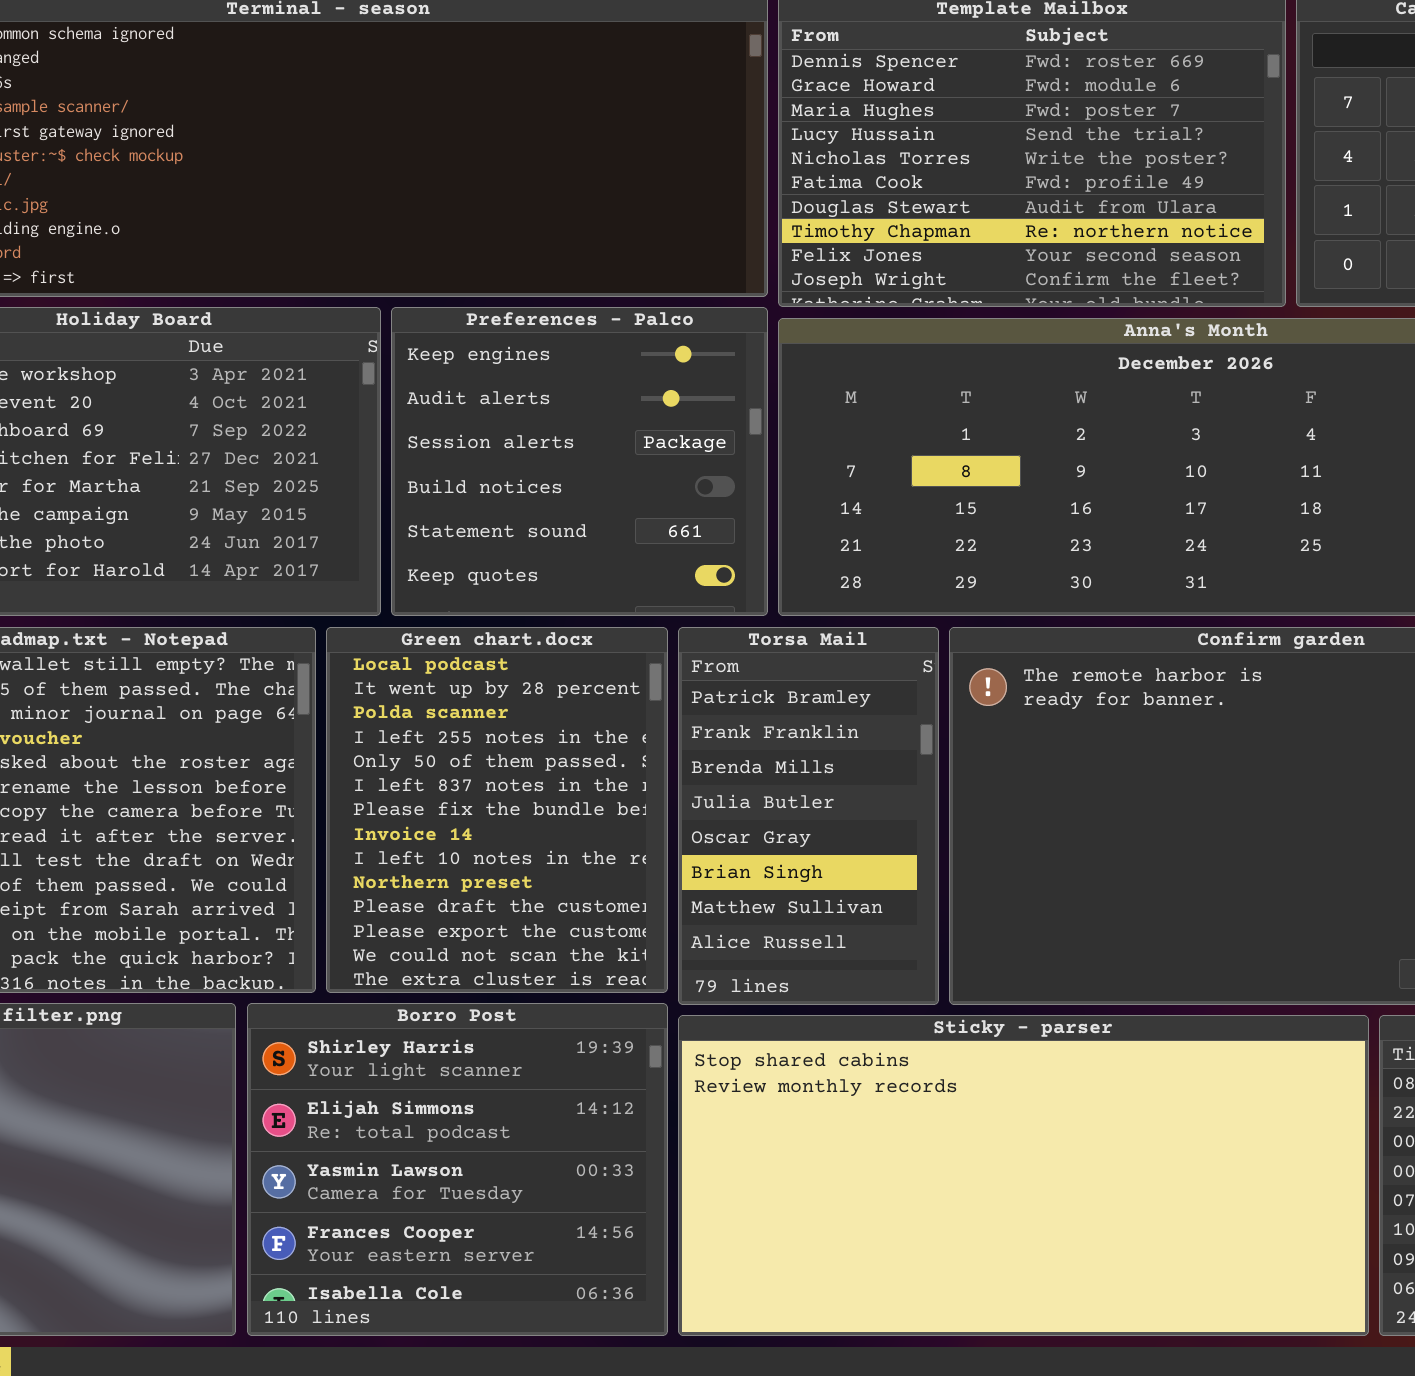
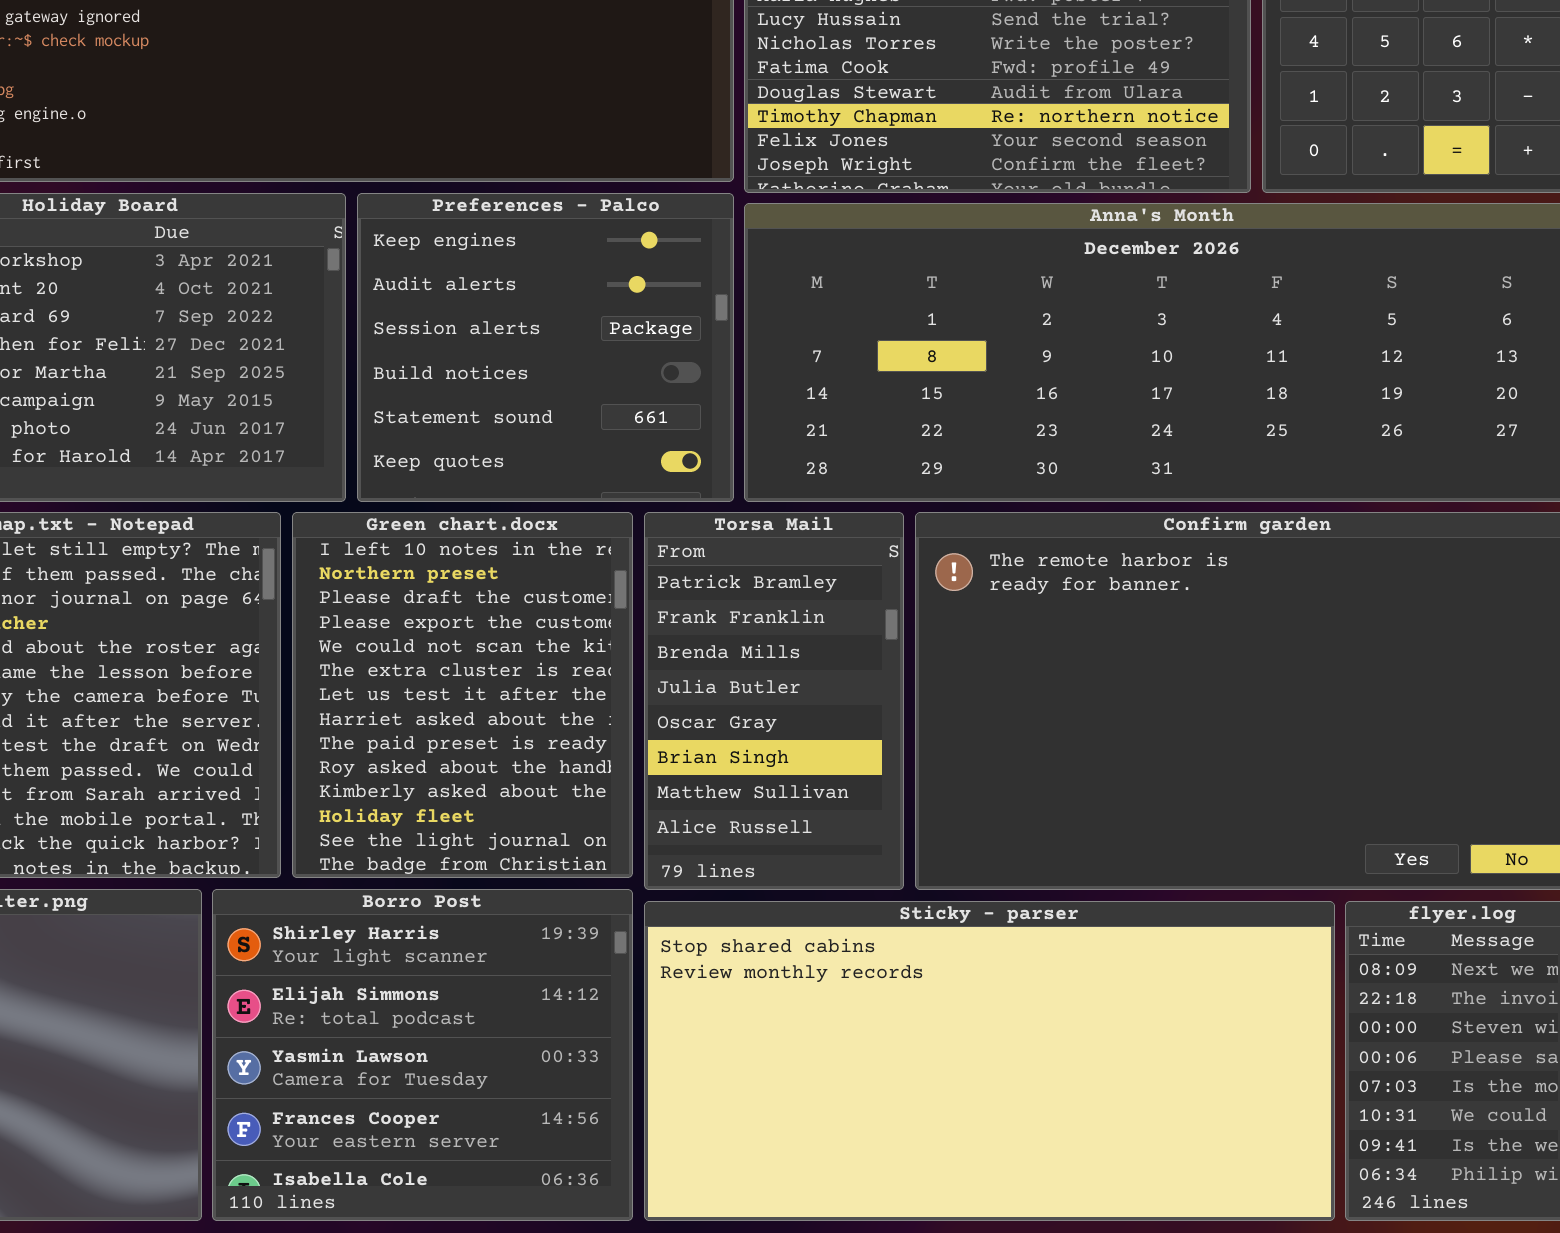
Green chart.docx: [326,627,668,993] -> [292,512,633,878], scrolled down 8 rows

